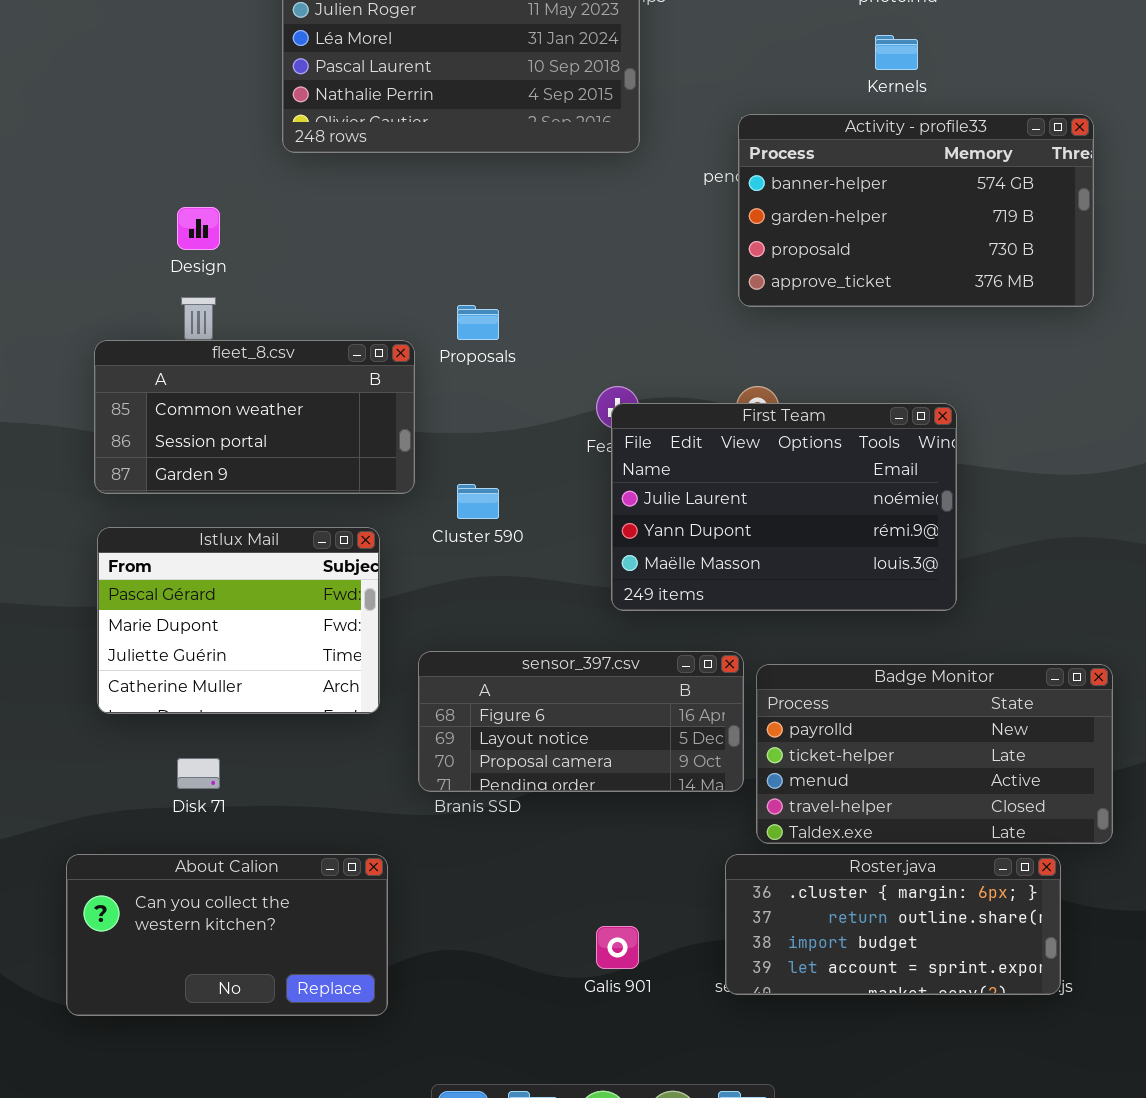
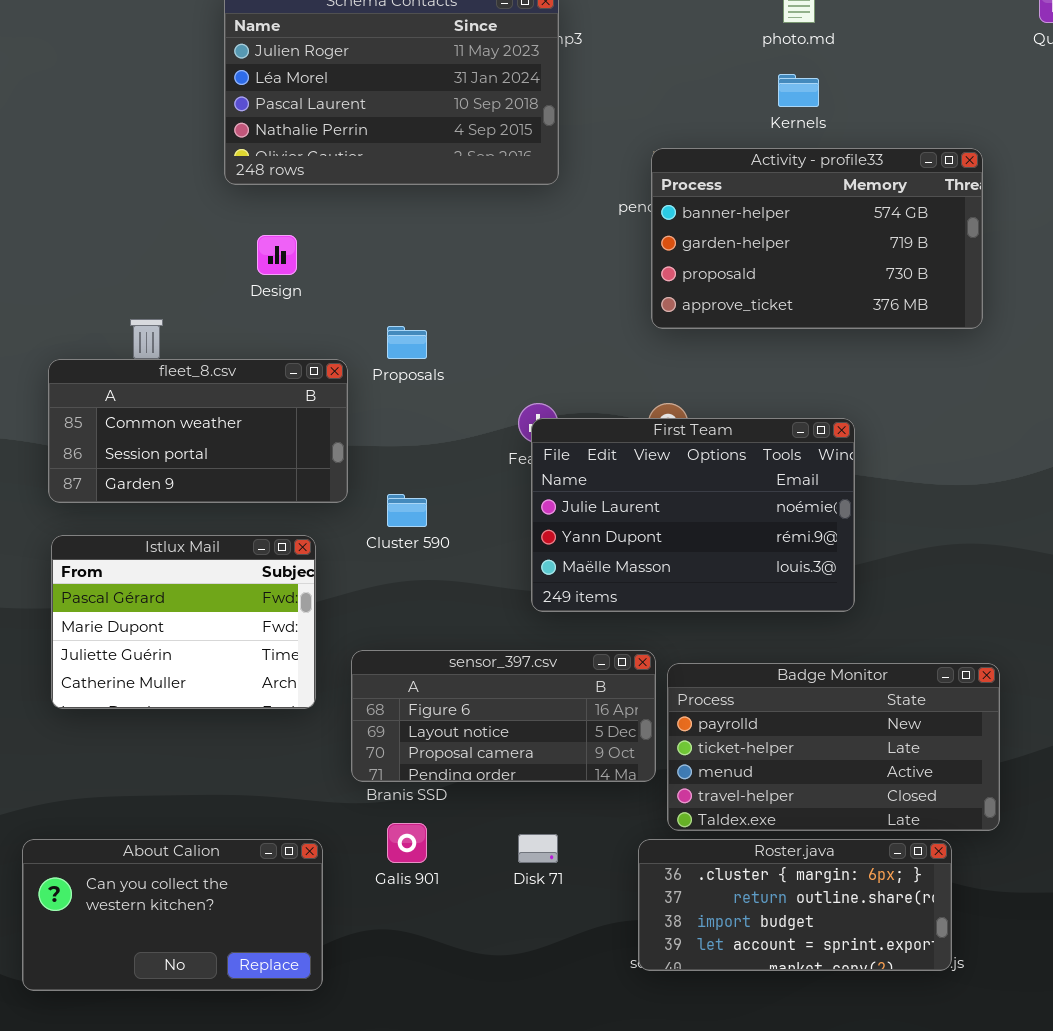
Design: [177,207,220,250] -> [257,235,297,275], moved
Disk 71: [177,758,220,789] -> [518,834,558,863], moved
Galis 901: [596,926,639,969] -> [387,823,427,863], moved

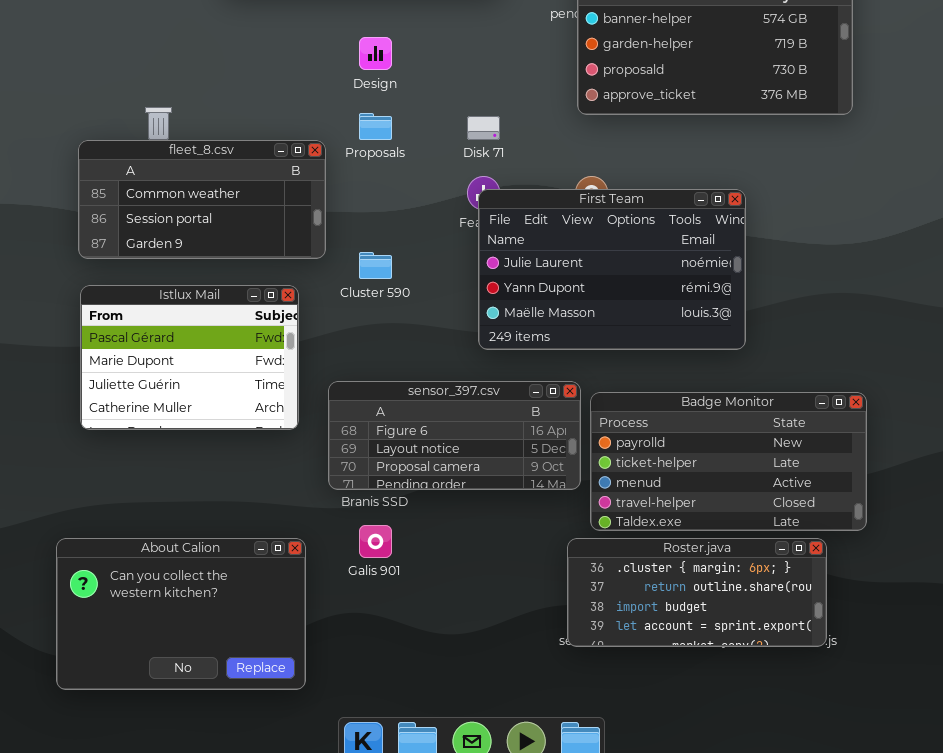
Design: [257,235,297,275] -> [359,37,392,70], moved
Disk 71: [518,834,558,863] -> [467,116,500,140], moved
About Calion: [22,839,323,991] -> [56,538,306,690], resized

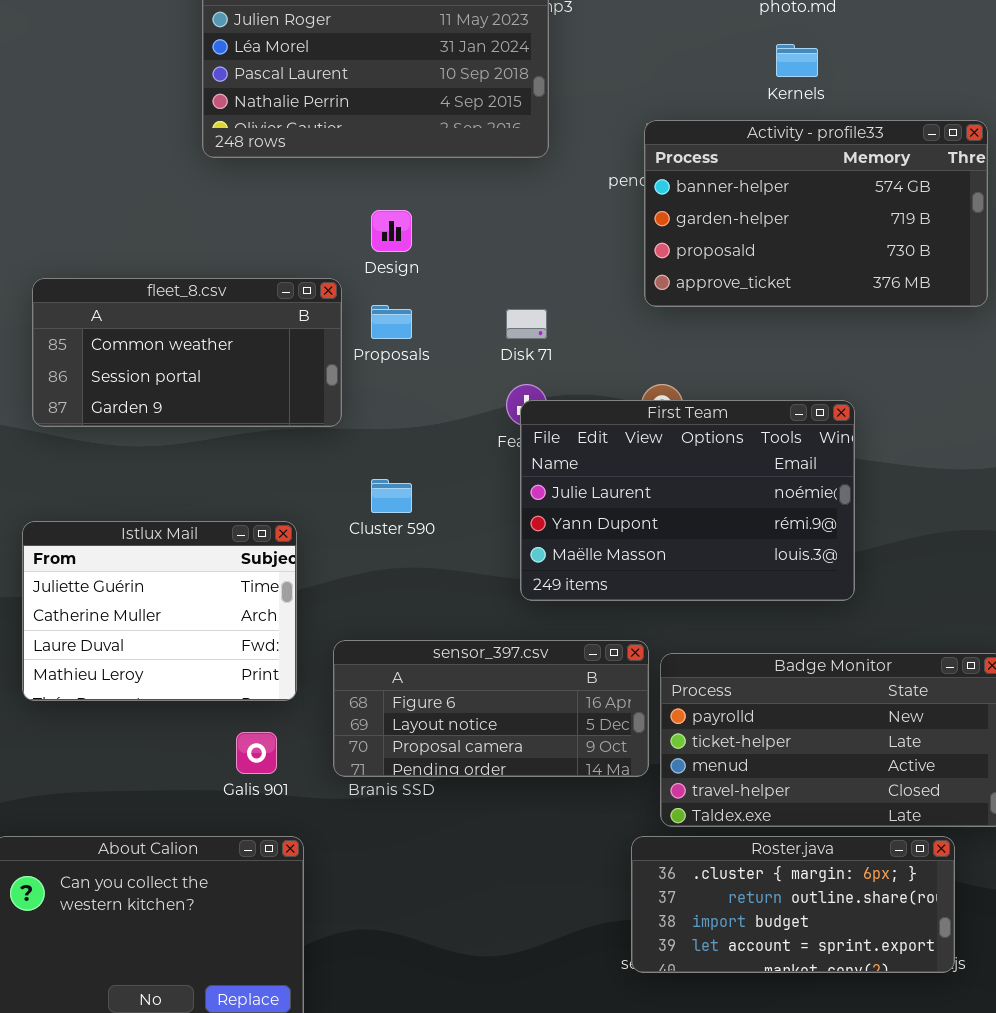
fleet_8.csv: [78,140,326,259] -> [32,278,342,427], moved
Istlux Mail: [80,285,299,430] -> [22,521,297,701], scrolled down 2 rows
Galis 901: [359,525,392,558] -> [236,732,277,774], moved

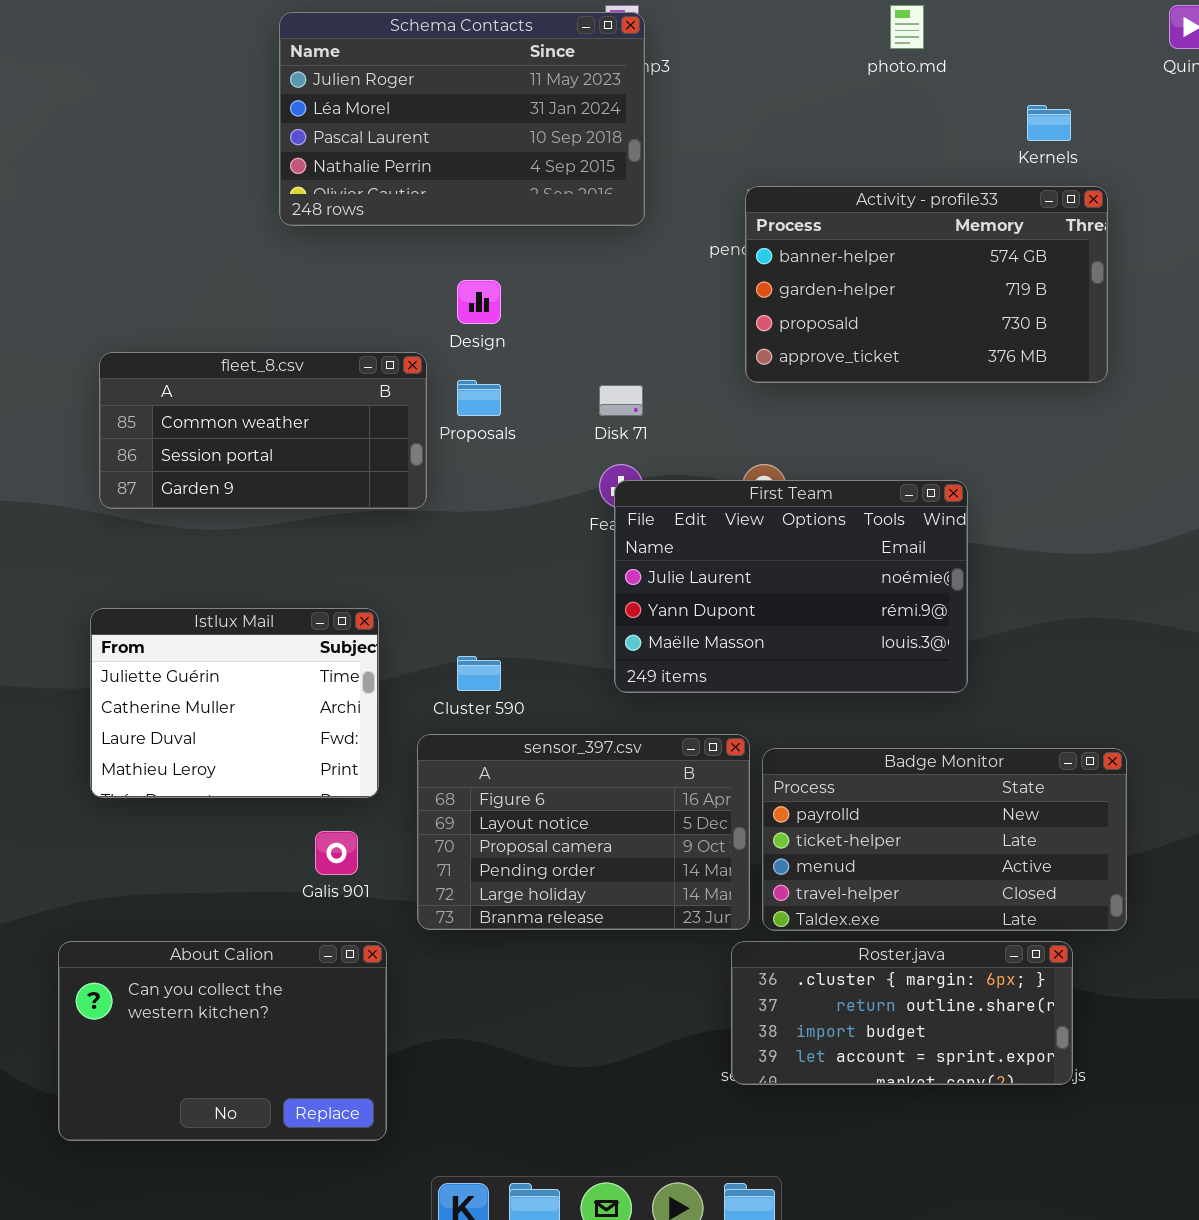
Kernels: [776,44,818,77] -> [1027,105,1071,141], moved
Cluster 590: [371,479,412,513] -> [457,656,501,691], moved
sensor_397.csv: [333,640,649,777] -> [417,734,750,930], resized

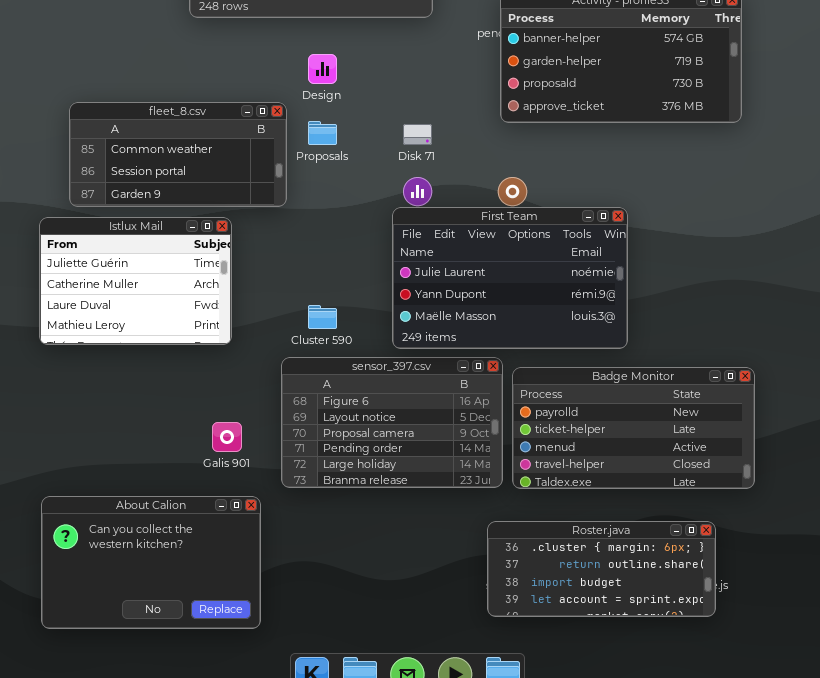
First Team: [614,480,968,693] -> [392,207,628,349], moved
Istlux Mail: [90,608,379,798] -> [39,217,232,345], moved
Roster.java: [731,941,1073,1085] -> [487,521,716,617], moved

